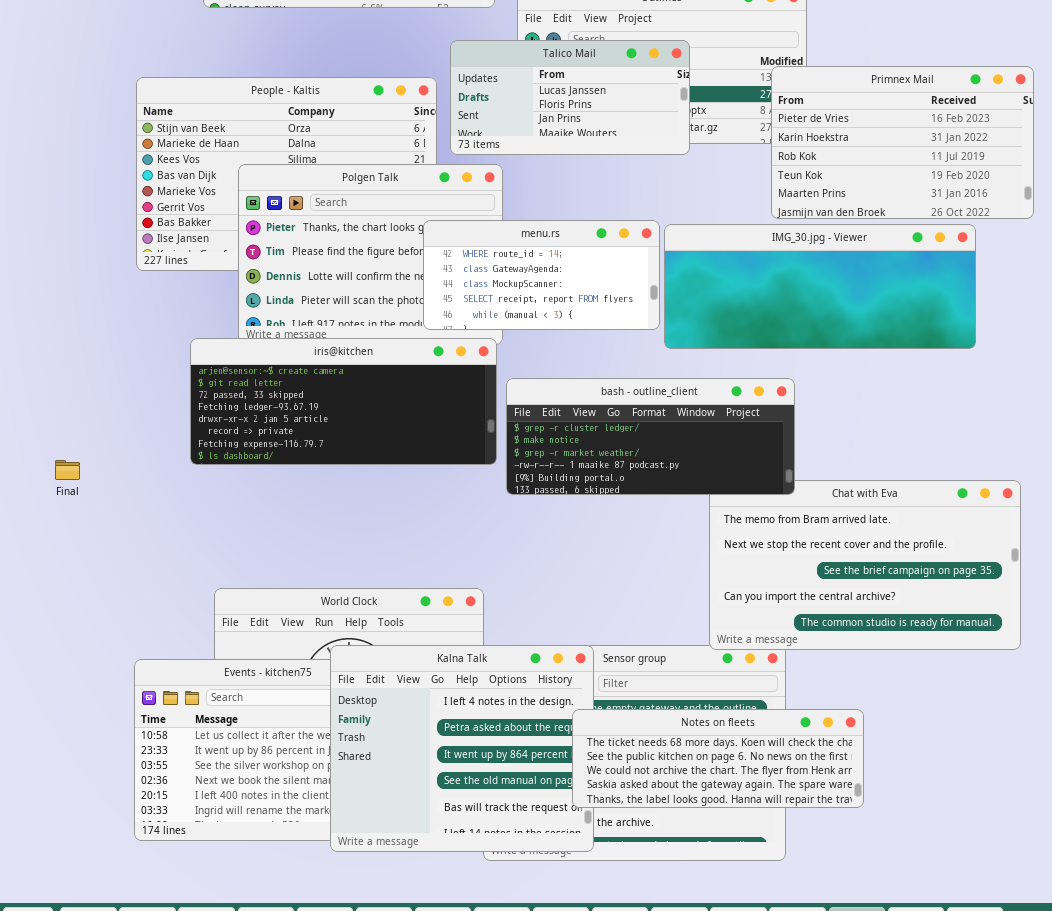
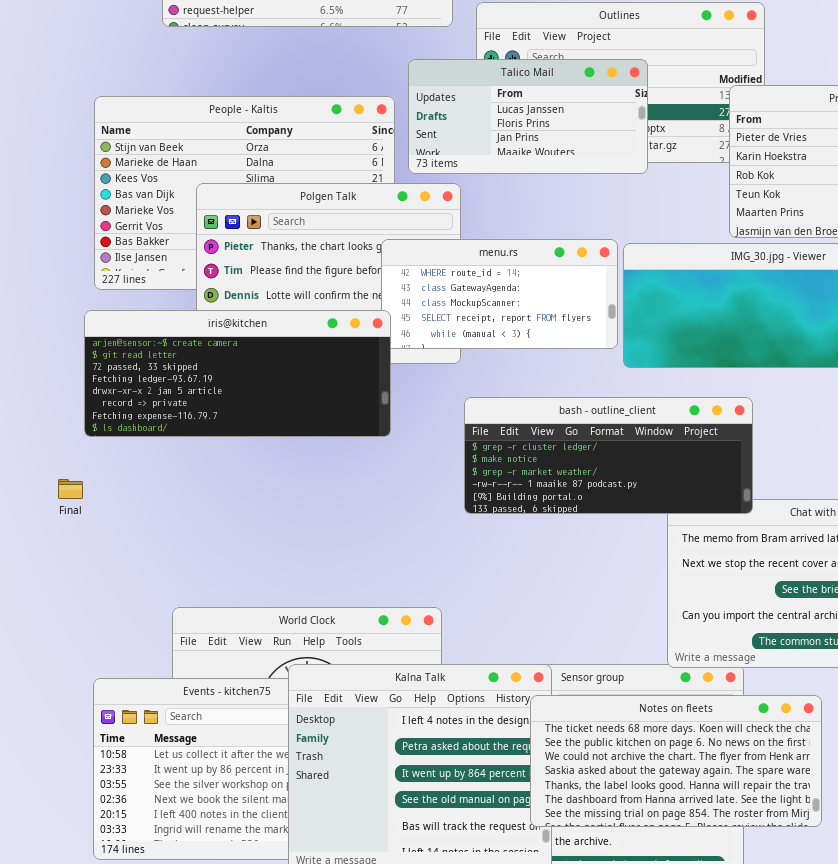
iris@kitchen: [190,338,497,465] -> [84,310,391,437], moved
Final: [55,460,80,480] -> [58,479,83,499], moved
Notes on fleets: [572,709,864,808] -> [530,695,822,827], resized

